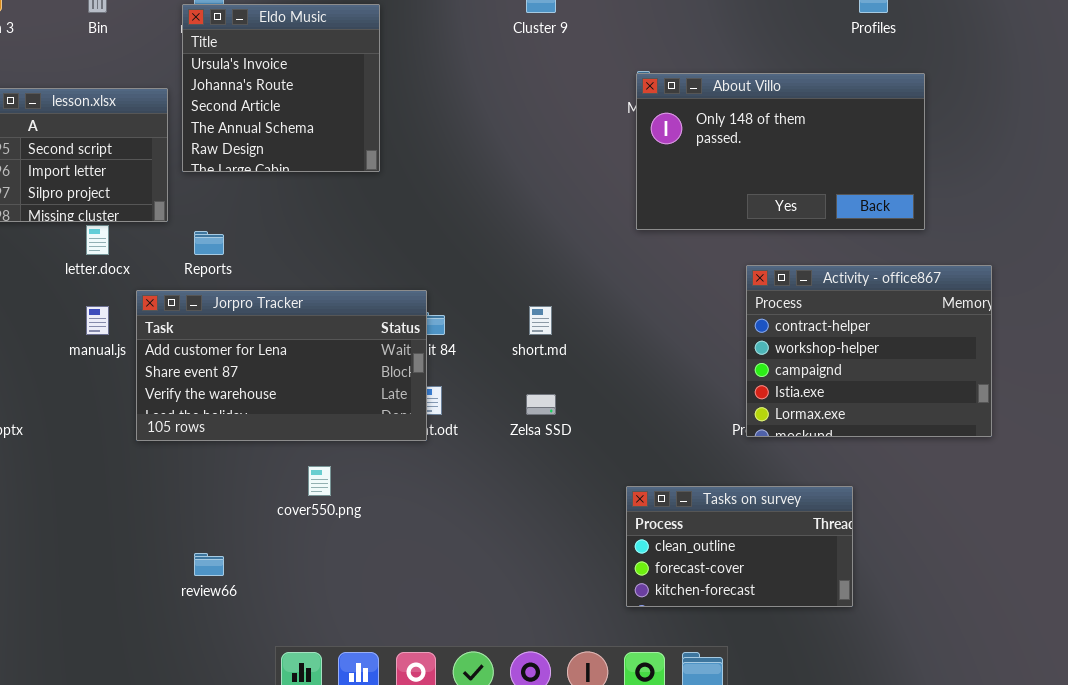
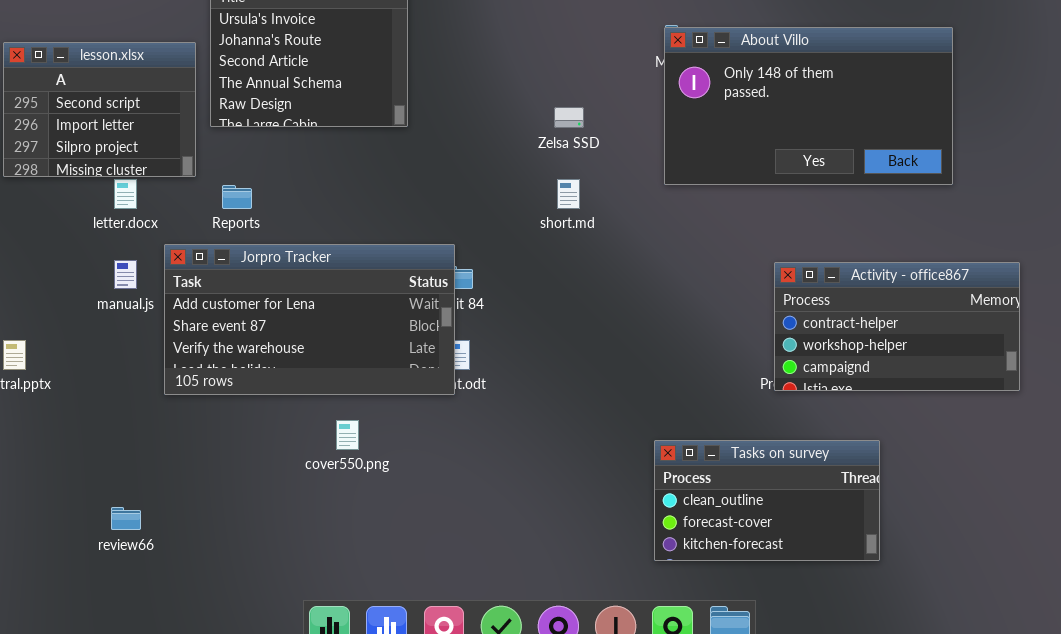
Activity - office867: [746,265,992,437] -> [774,262,1020,391], resized
short.md: [529,306,552,335] -> [557,179,580,209], moved
Zelsa SSD: [526,394,556,415] -> [554,107,584,128], moved
review66: [194,553,224,576] -> [111,507,141,530], moved

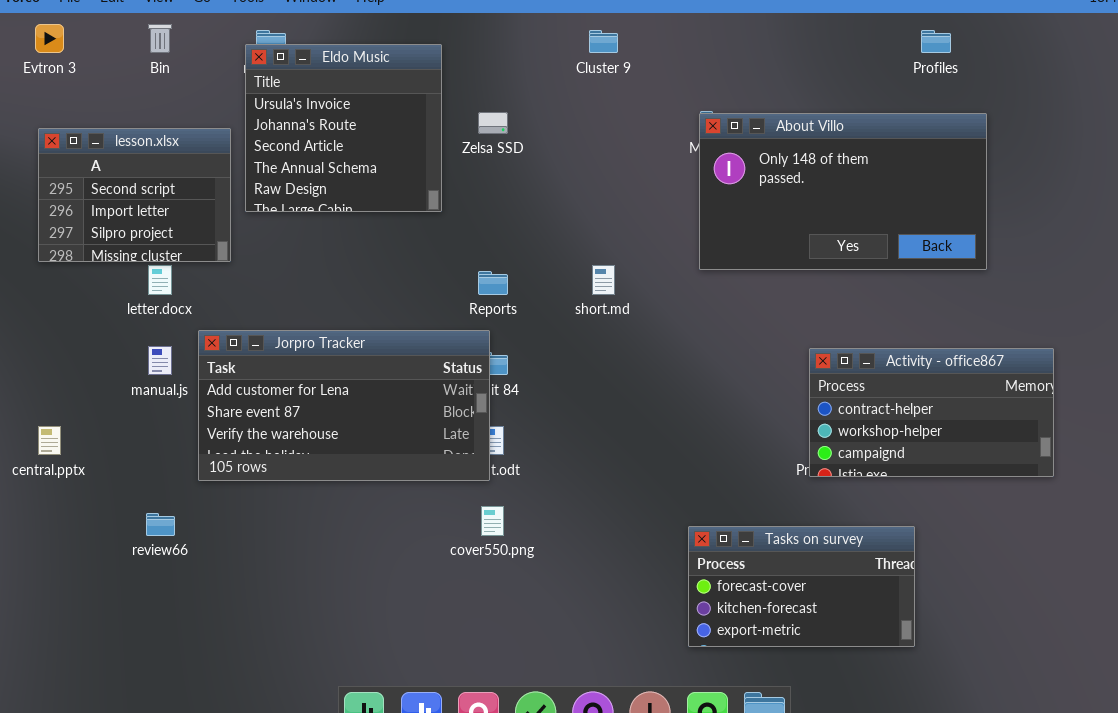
Zelsa SSD: [554,107,584,128] -> [478,112,508,134], moved
Reports: [222,185,252,209] -> [478,271,508,295], moved
cover550.png: [336,420,359,450] -> [481,506,504,536], moved
Tasks on survey: [654,440,880,561] -> [688,526,915,647], scrolled down 1 row
review66: [111,507,141,530] -> [146,513,175,536], moved

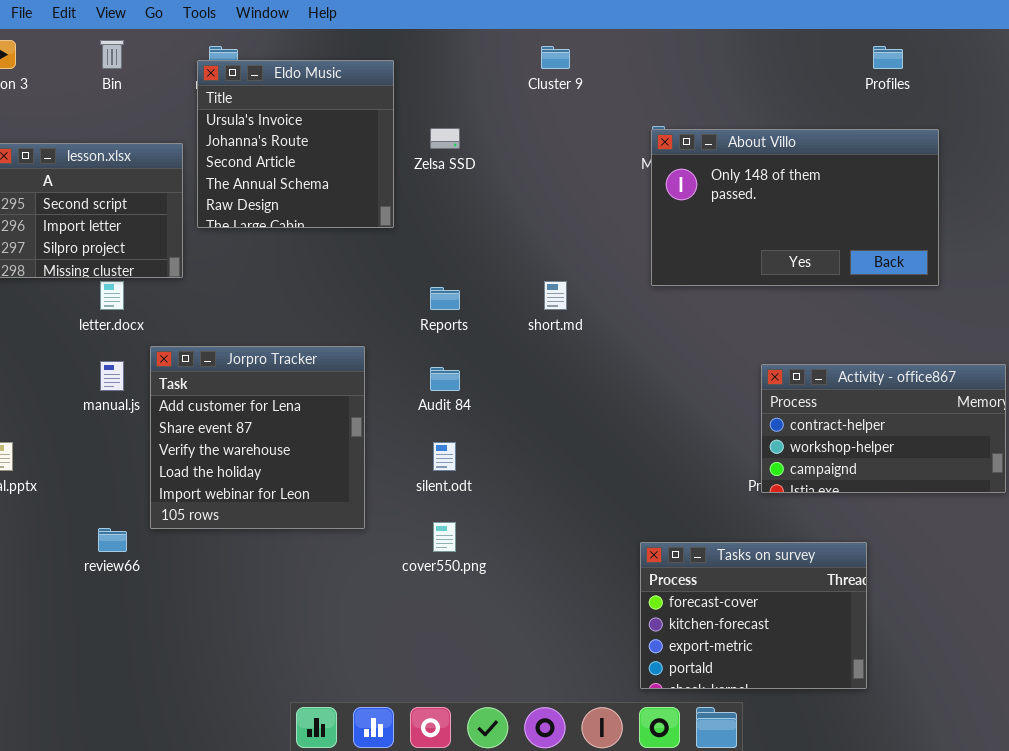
Jorpro Tracker: [198,330,490,481] -> [150,346,365,529], resized
Tasks on survey: [688,526,915,647] -> [640,542,867,689], resized

